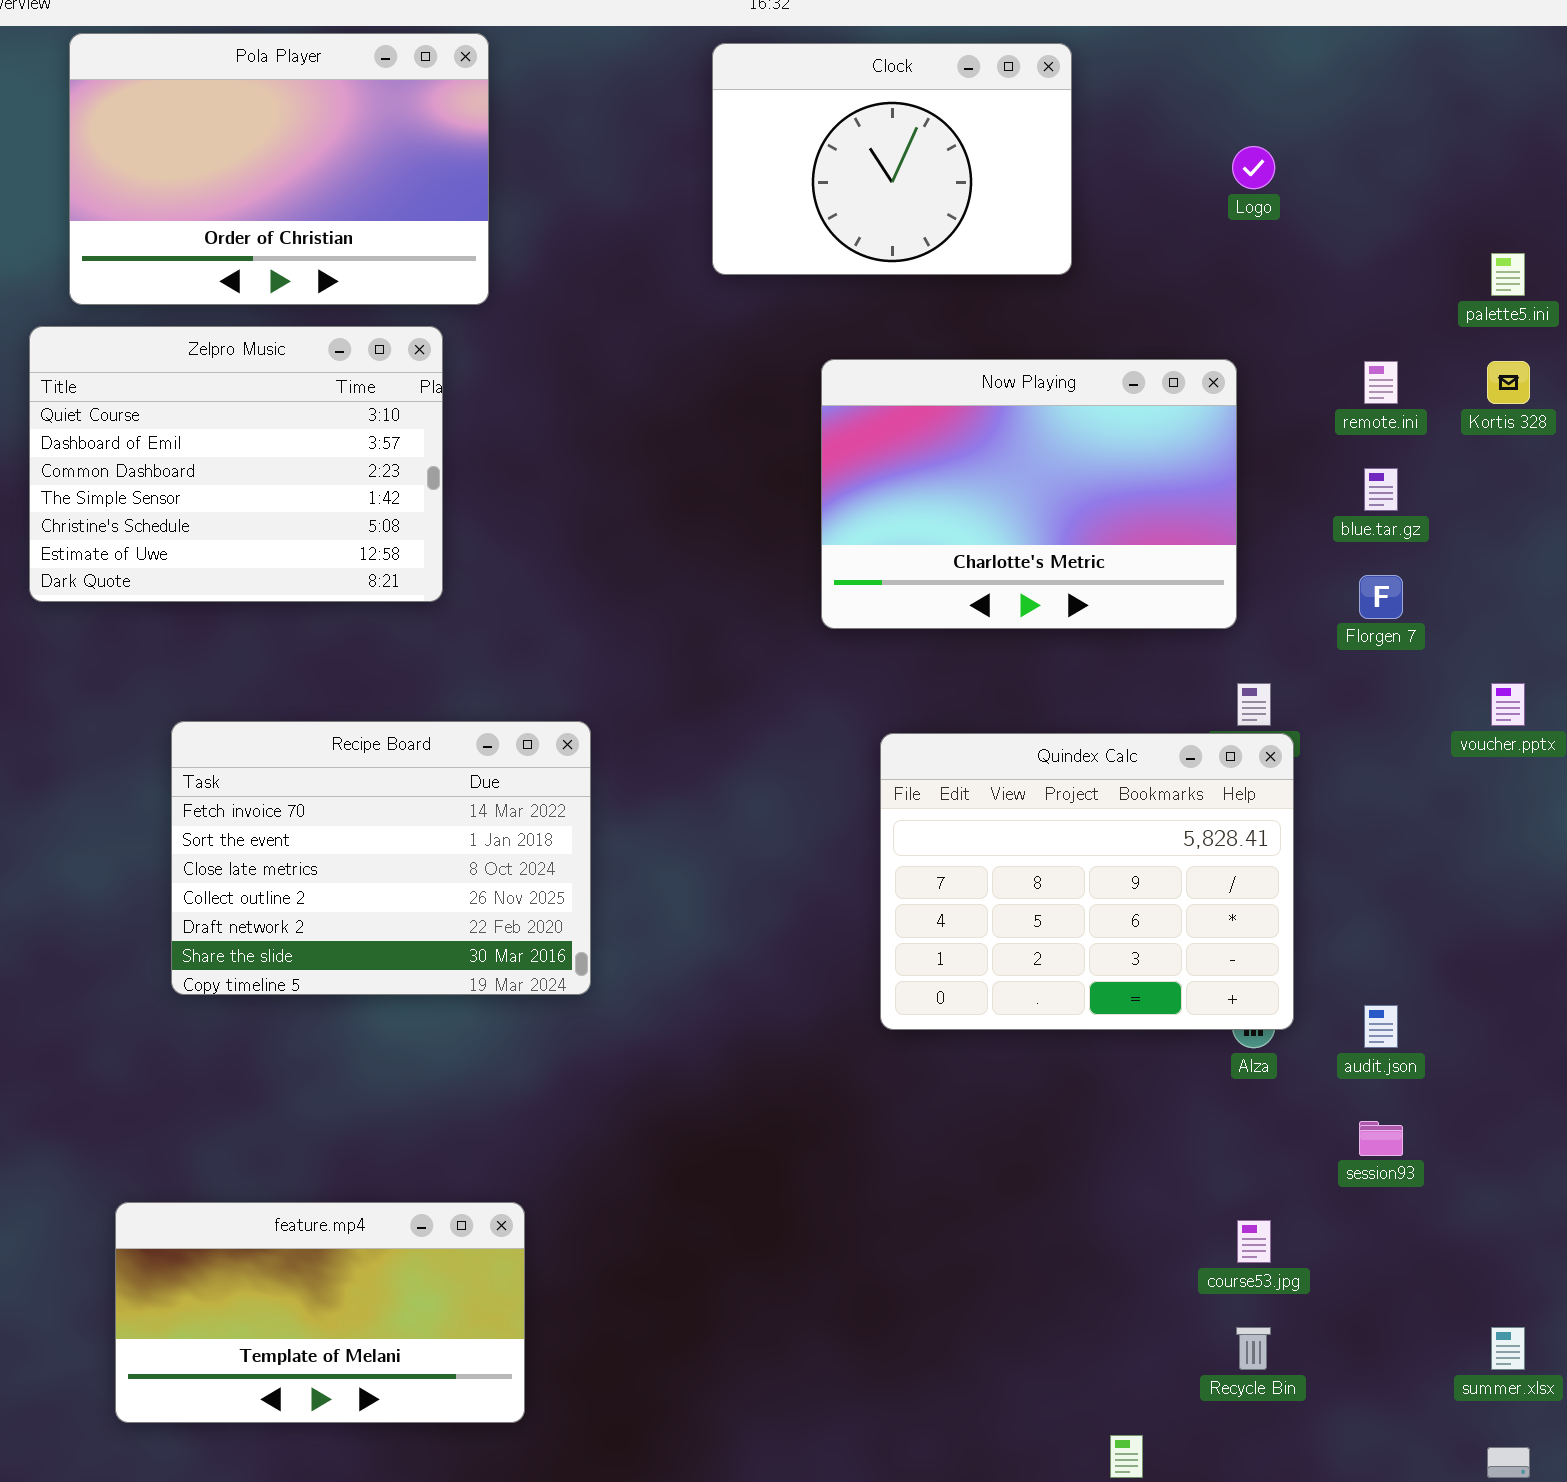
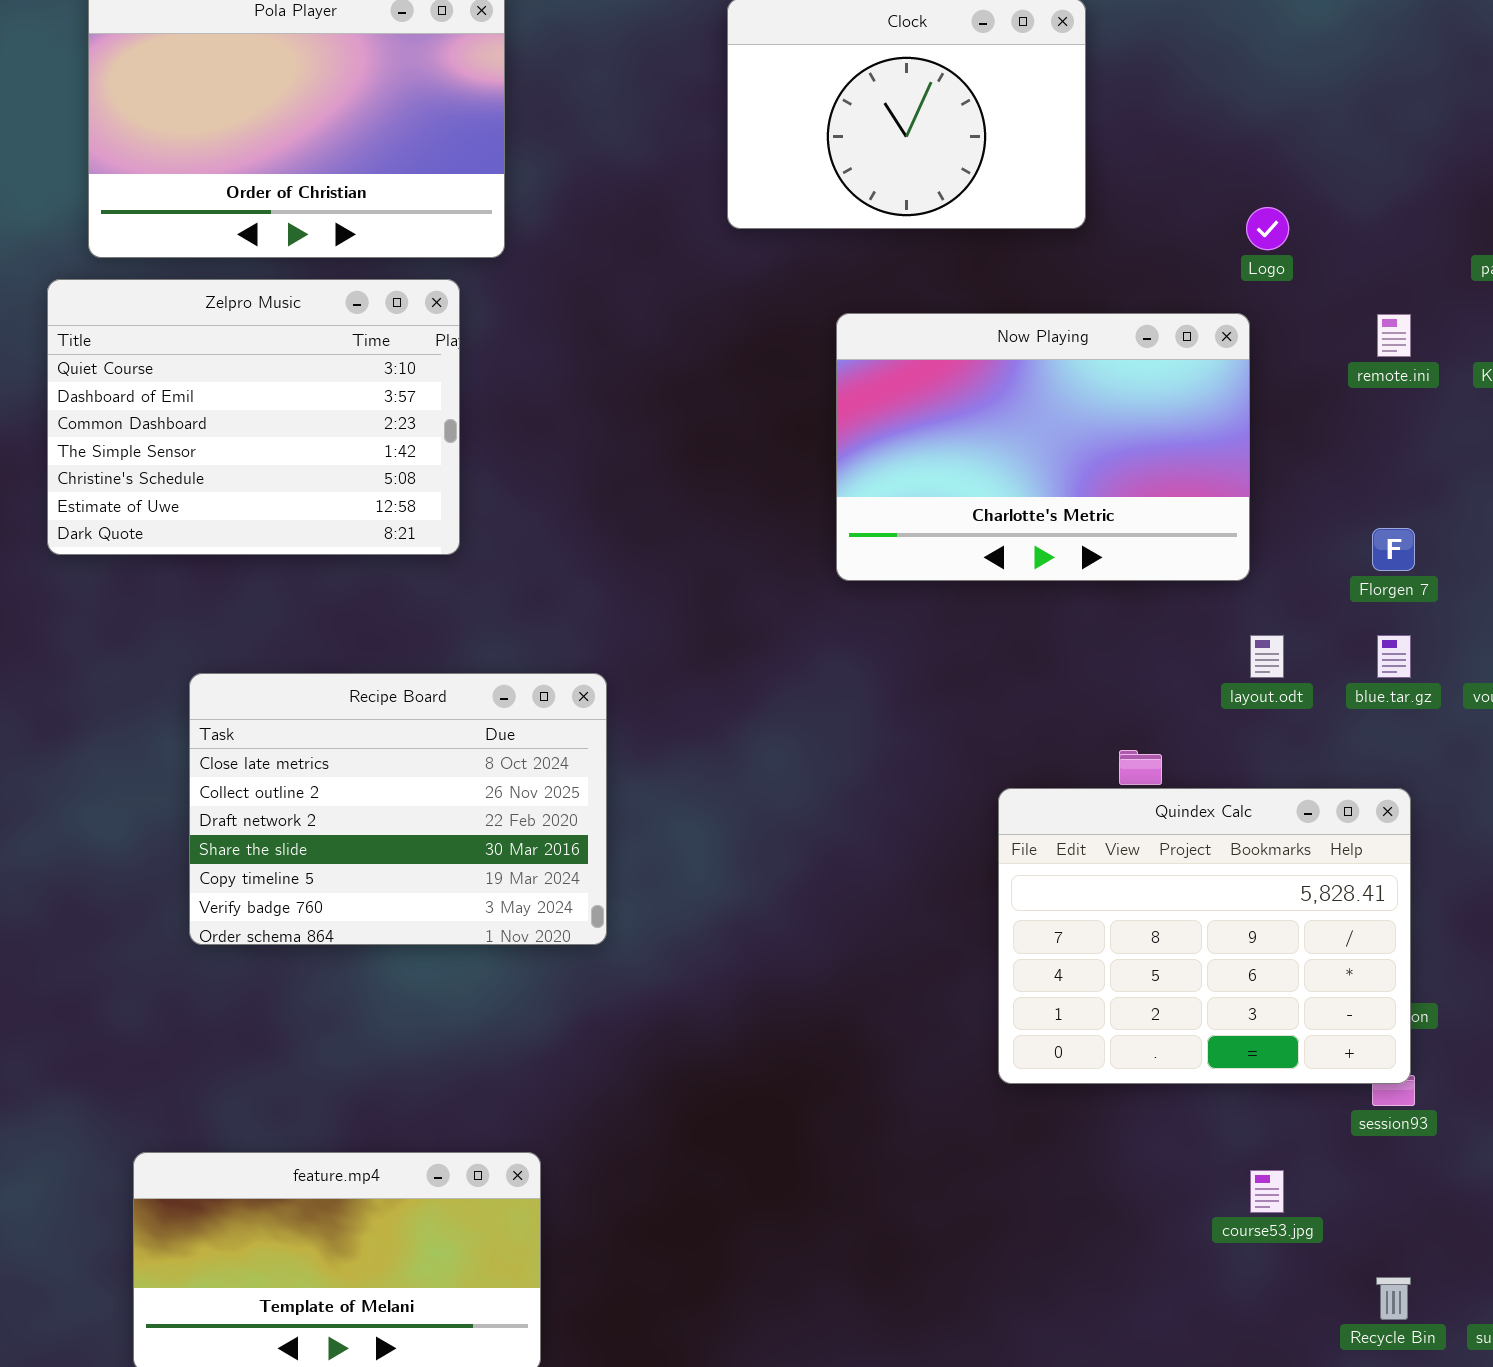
Logo: [1232,146,1275,189] -> [1246,207,1289,250], moved
blue.tar.gz: [1364,468,1398,511] -> [1377,635,1411,678], moved
Recipe Board: [171,721,591,995] -> [189,673,607,945], scrolled down 2 rows
Quindex Calc: [880,733,1294,1030] -> [998,788,1411,1084], moved
Recycle Bin: [1236,1327,1271,1370] -> [1376,1277,1411,1320], moved

